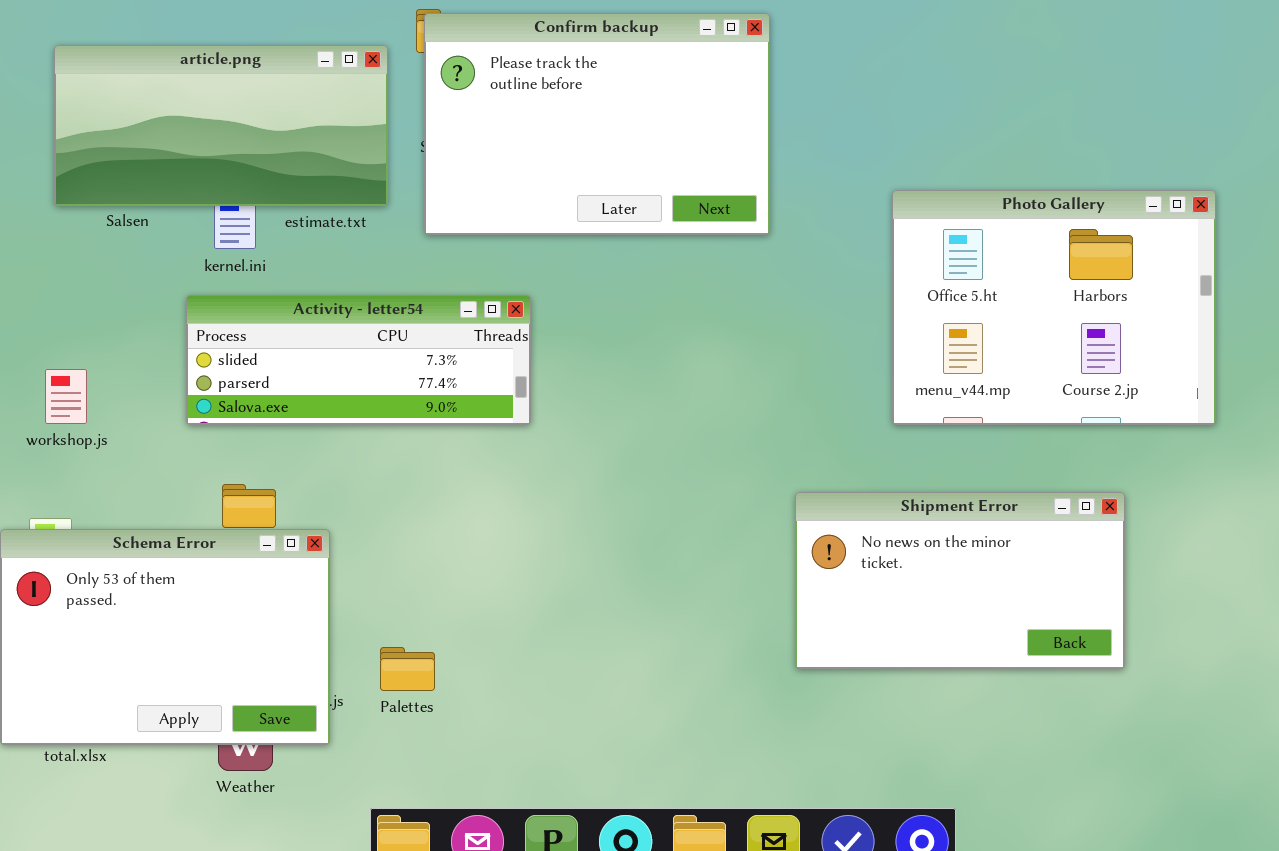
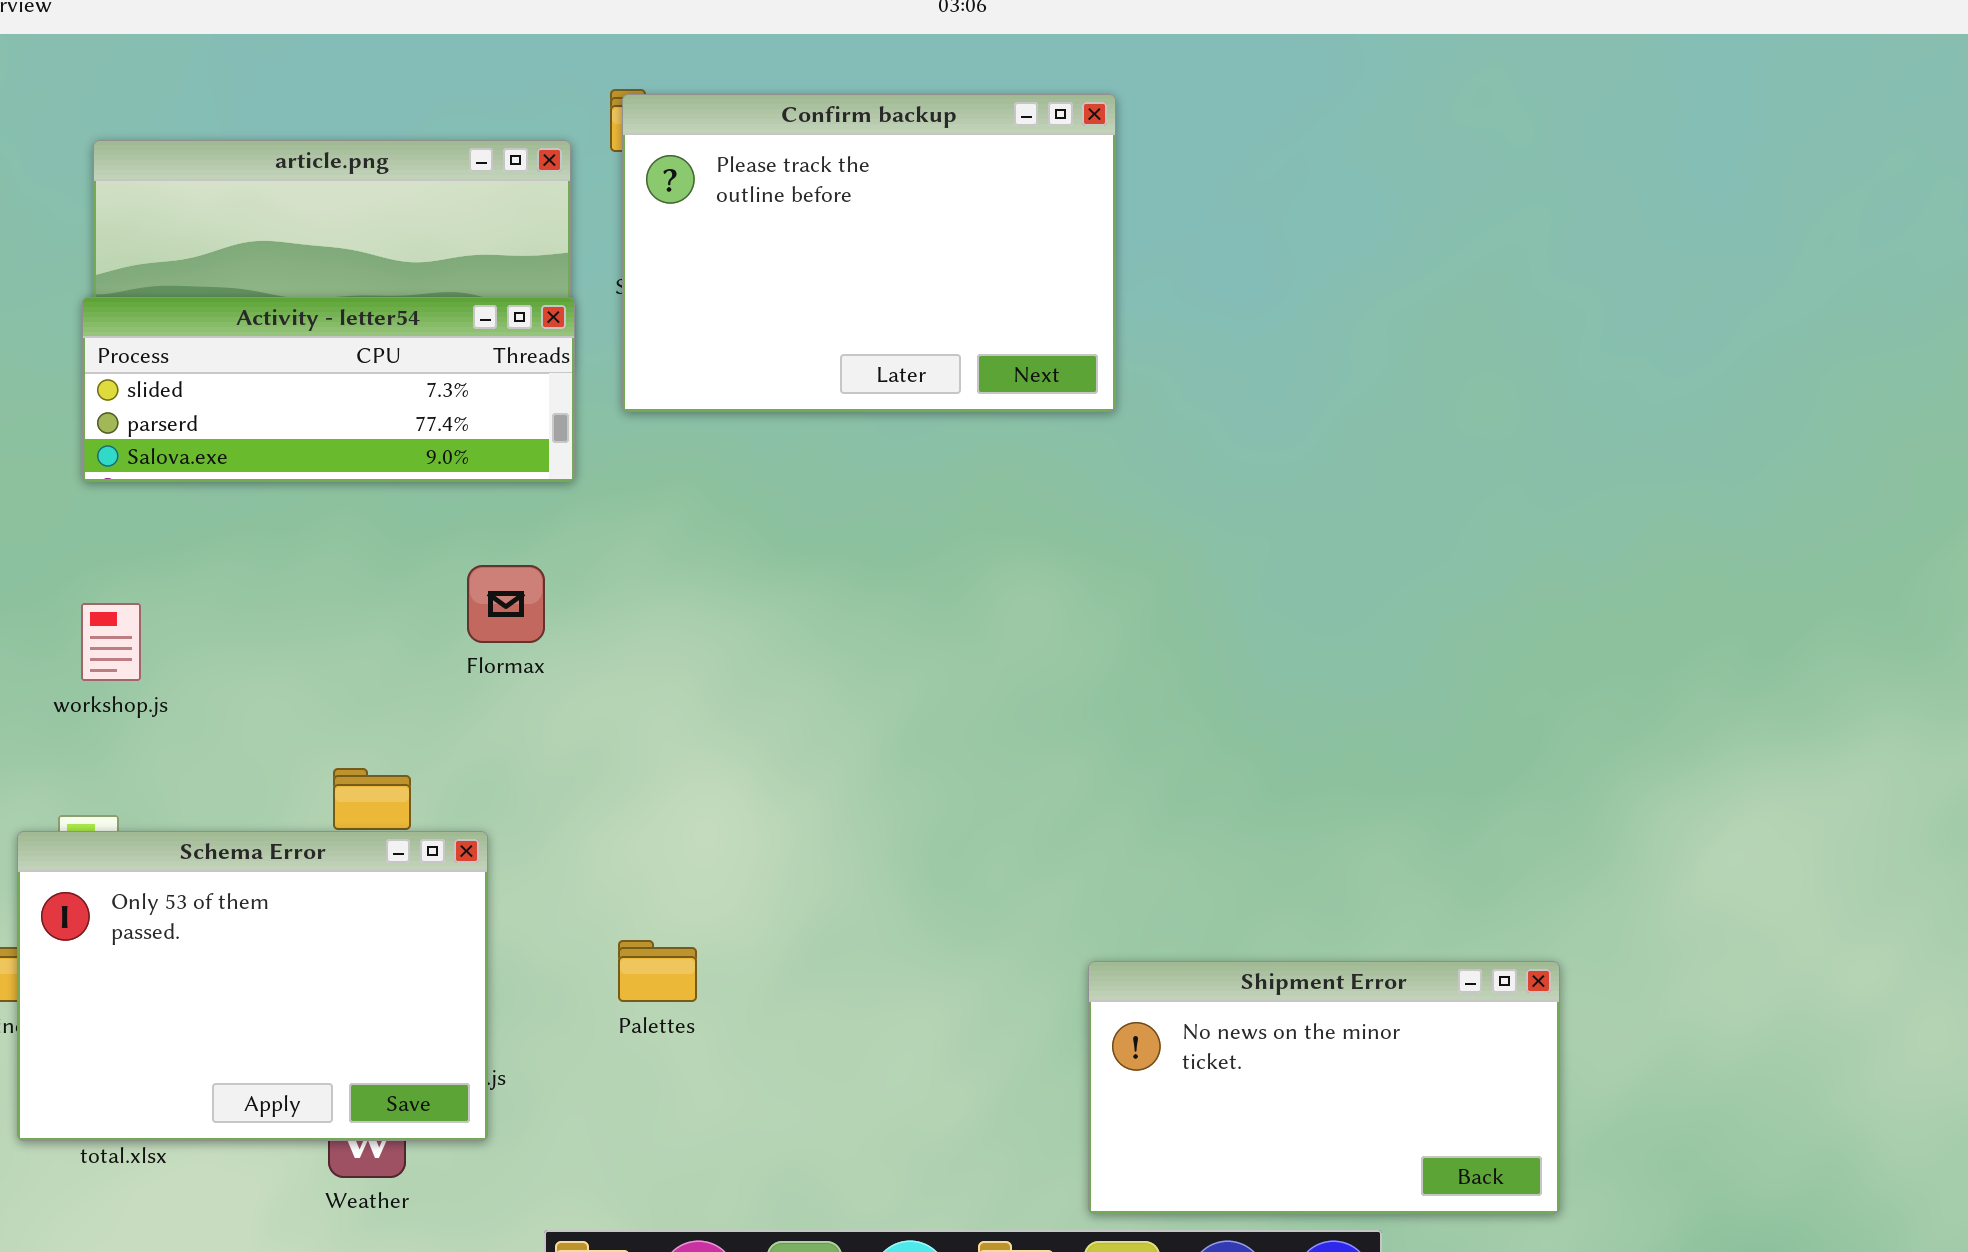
Photo Gallery: [892,190,1216,425] -> none, closed
Activity - letter54: [186,295,531,425] -> [82,297,575,482], moved
Shipment Error: [795,492,1125,669] -> [1088,961,1560,1214], moved
Palettes: [380,647,435,691] -> [618,940,697,1002], moved

